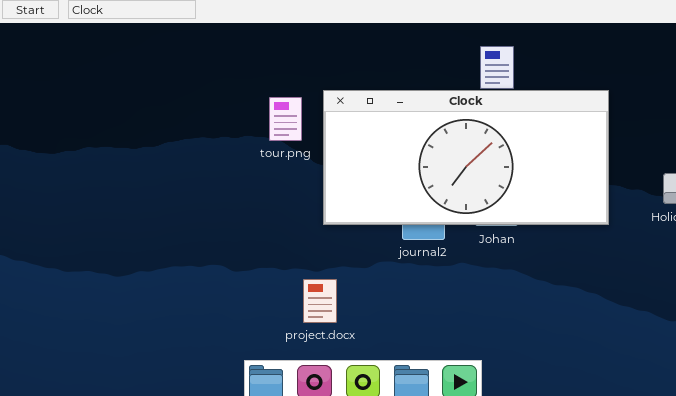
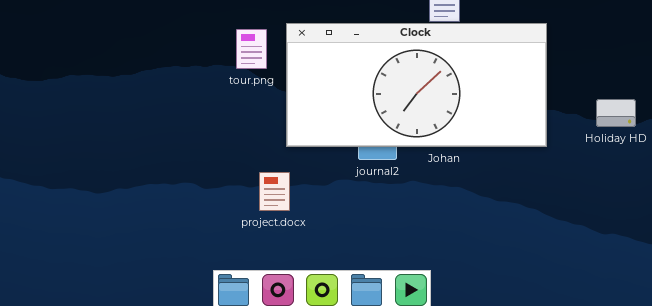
project.docx: [303,279,337,323] -> [259,172,290,211], moved

